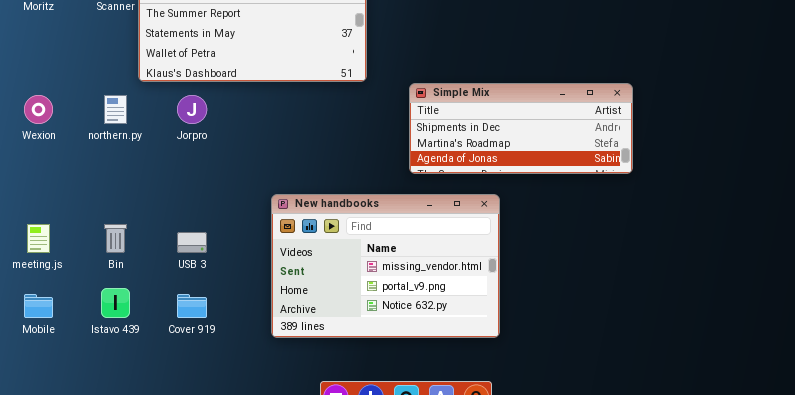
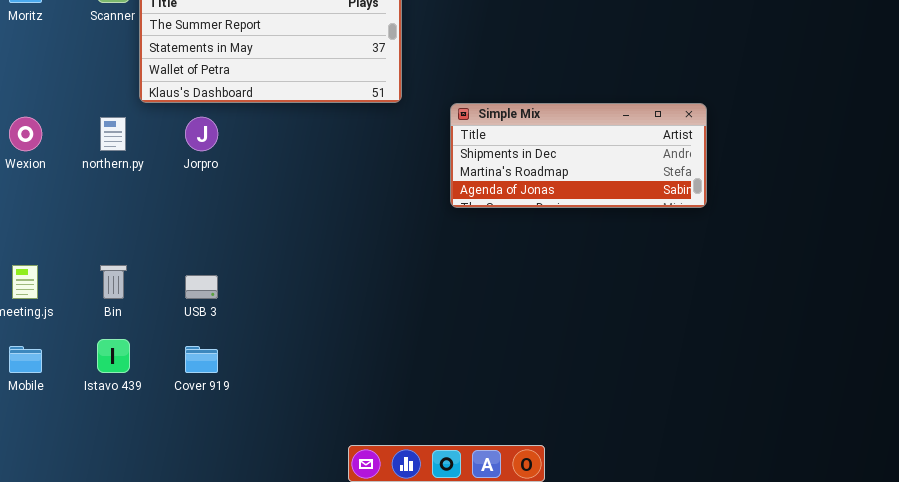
New handbooks: [271,194,500,338] -> none, closed

